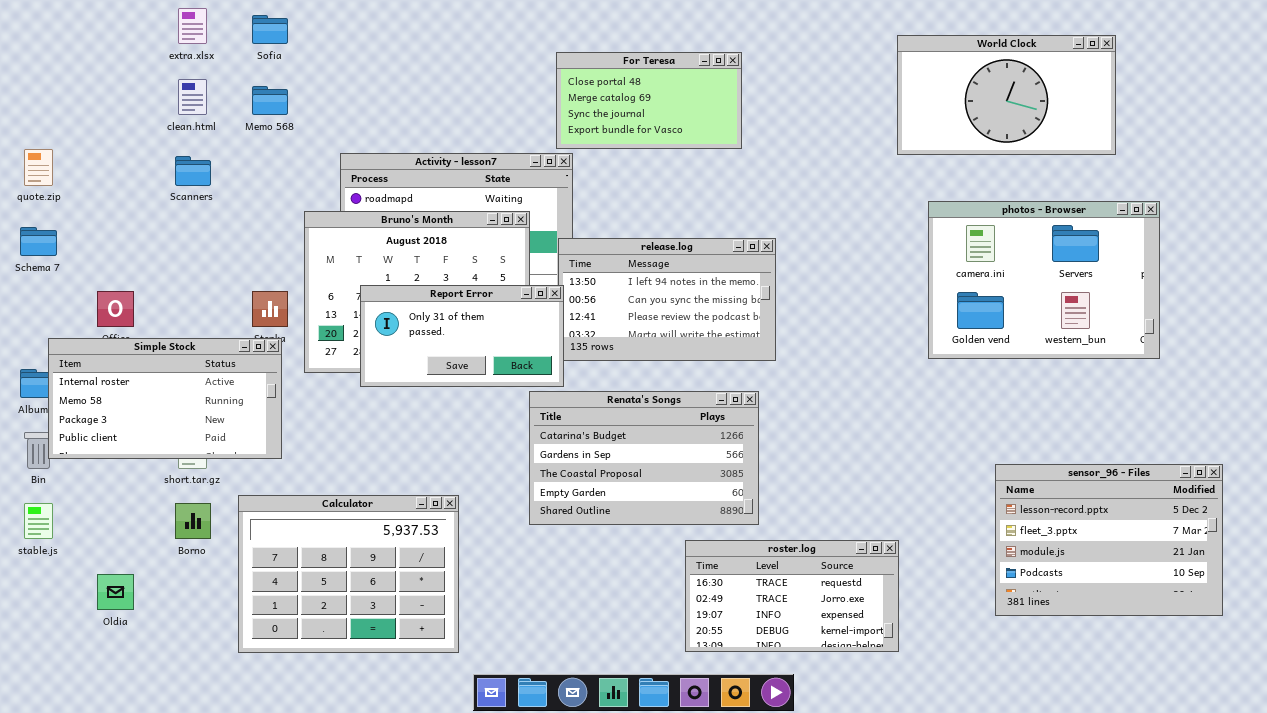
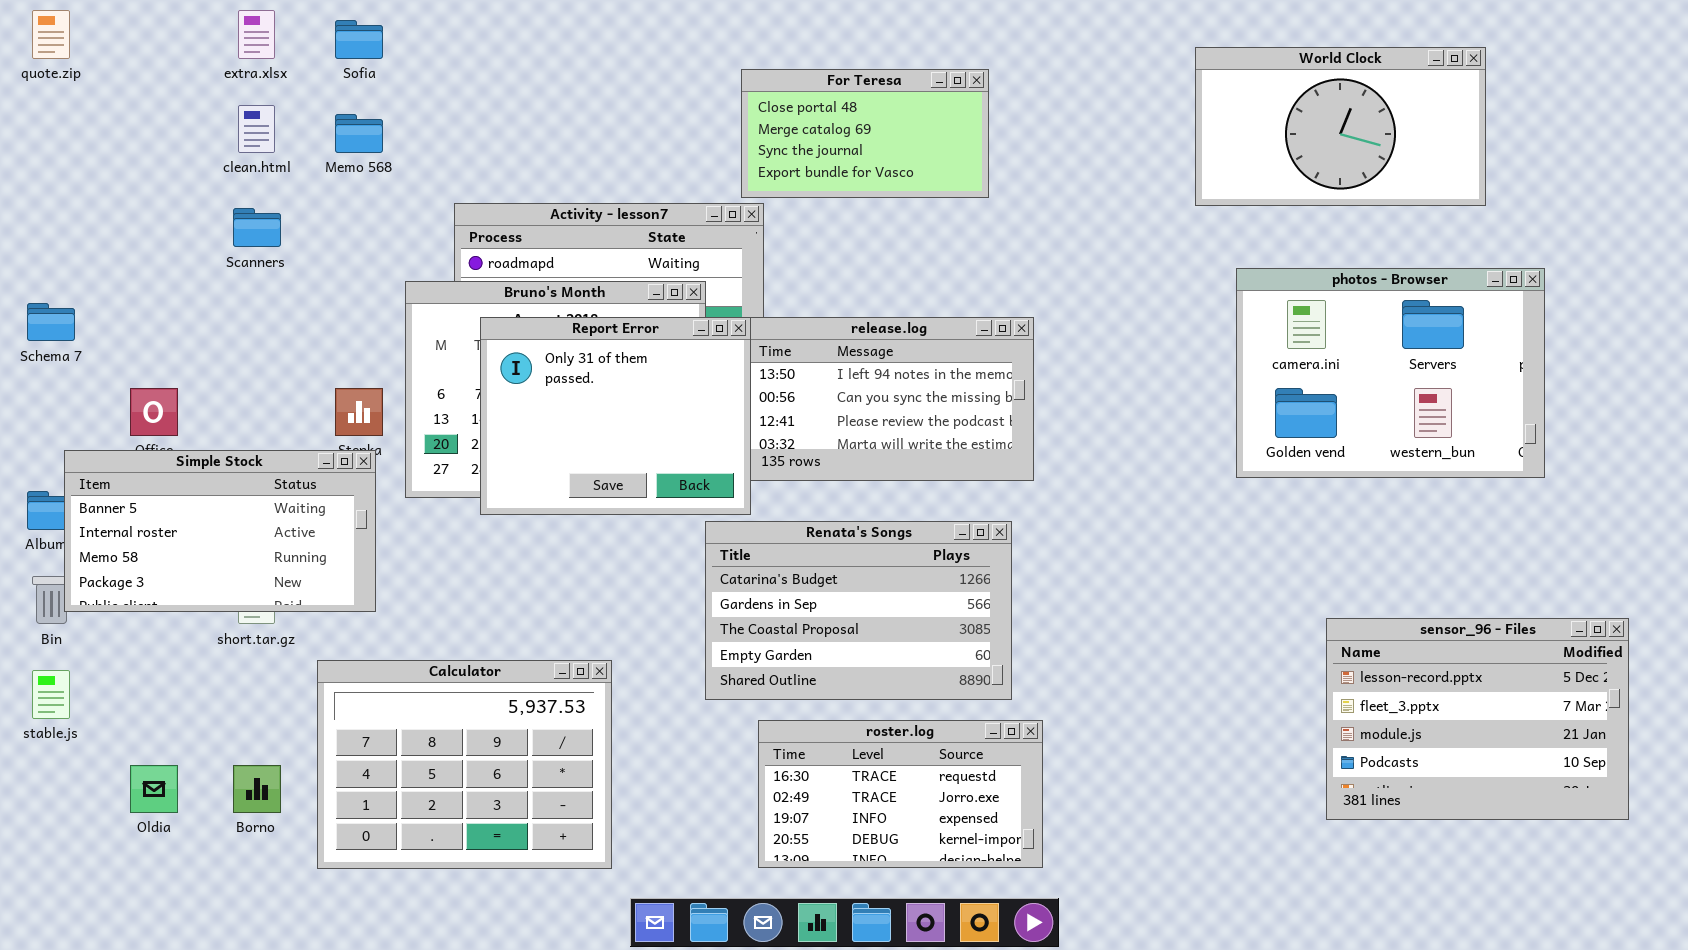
quote.zip: [24,149,53,186] -> [32,10,70,59], moved
Report Error: [360,285,564,387] -> [480,317,751,515], resized
Simple Stock: [48,338,282,459] -> [64,450,376,612], scrolled up 1 row
Borno: [175,503,211,539] -> [233,765,281,813], moved
roster.log: [685,540,899,652] -> [758,720,1043,868], moved

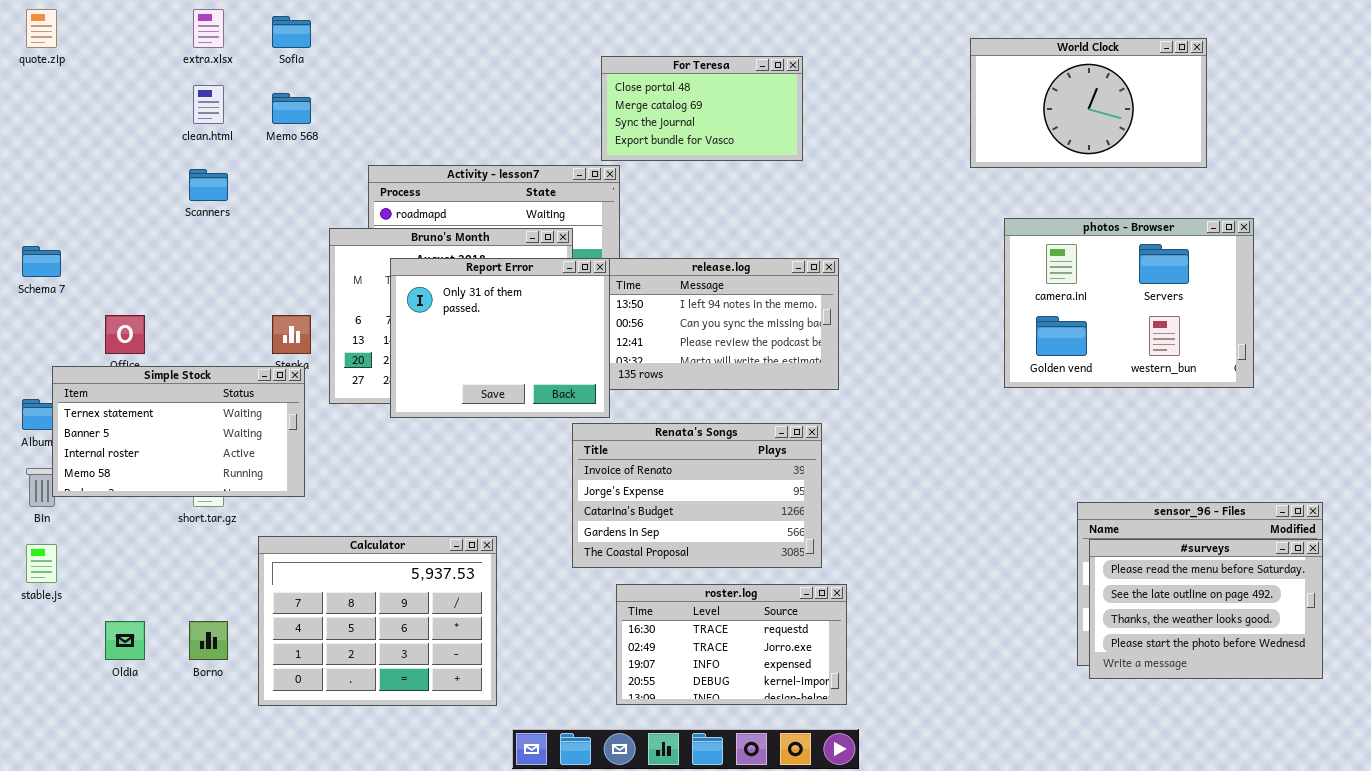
Simple Stock: [64,450,376,612] -> [52,366,305,497], scrolled up 1 row
Renata's Songs: [705,521,1012,700] -> [572,423,822,568], scrolled up 2 rows
#surveys: none -> [1089,539,1323,679], opened

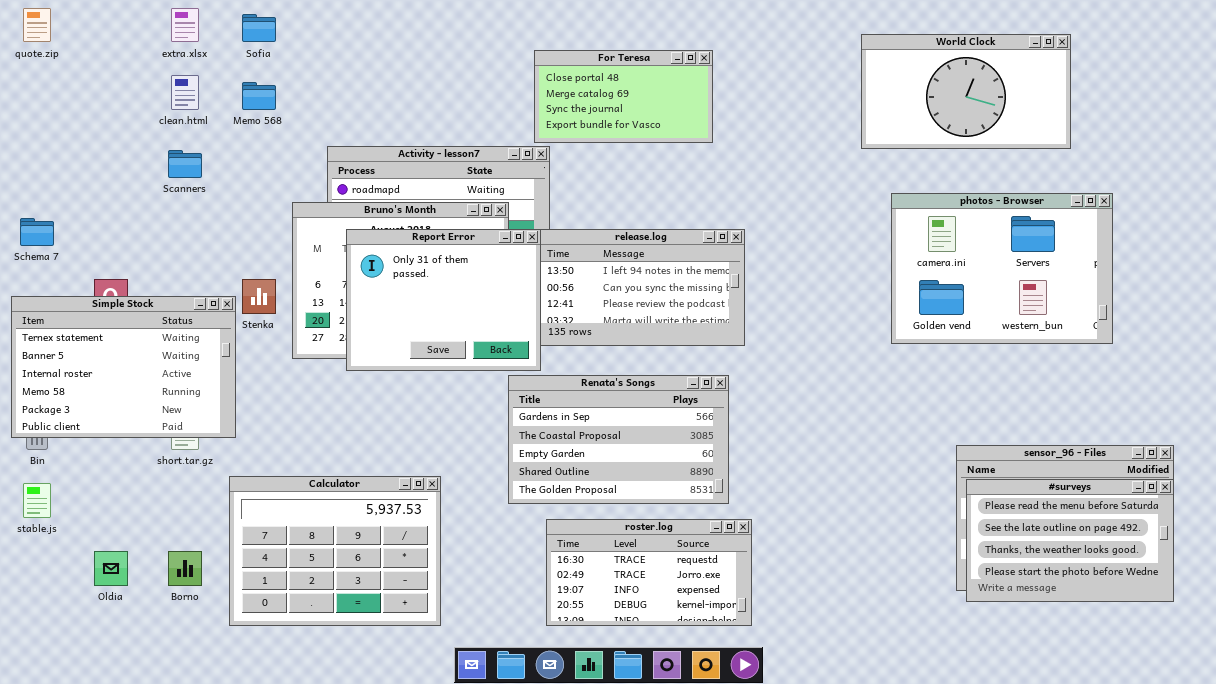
Simple Stock: [52,366,305,497] -> [11,296,236,438], moved, resized
Renata's Songs: [572,423,822,568] -> [508,375,729,504], scrolled down 3 rows

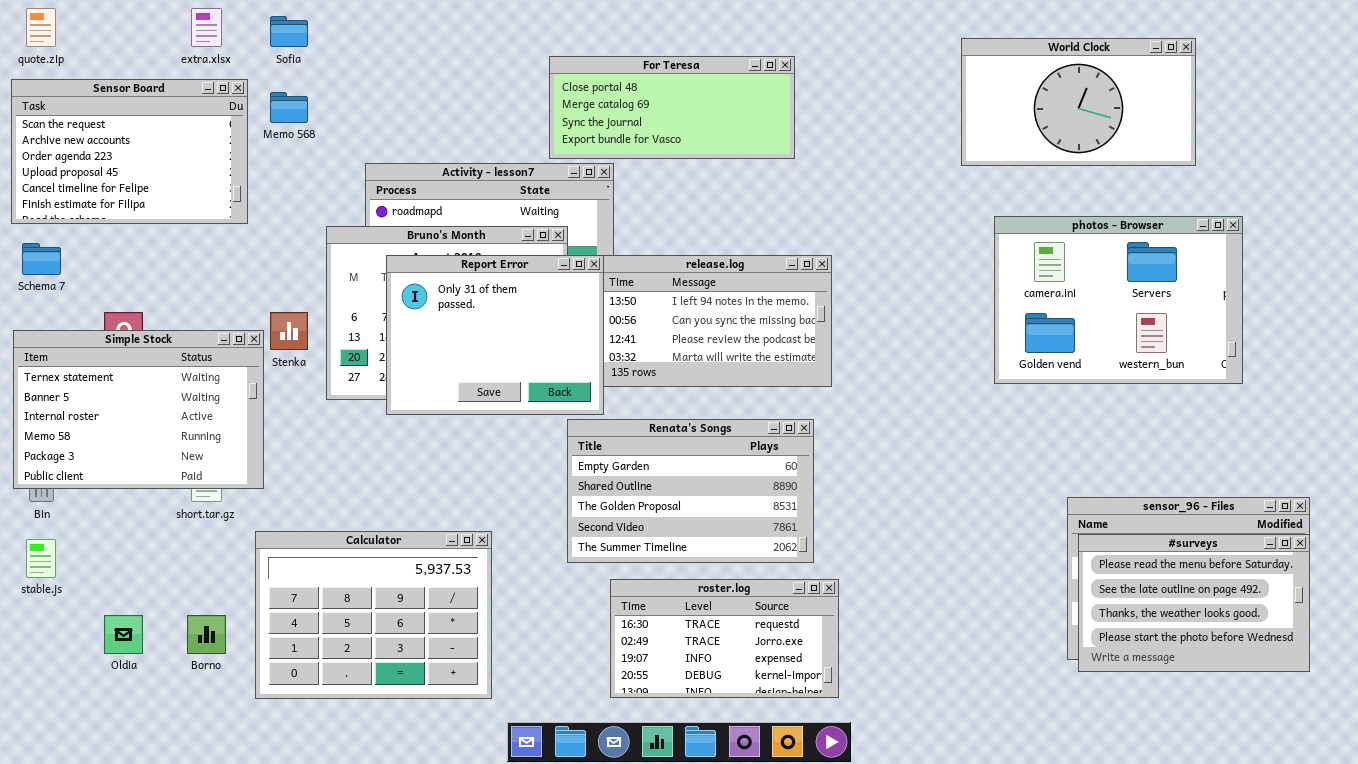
For Teresa: [534,50,713,143] -> [549,56,795,159], resized
Sensor Board: none -> [11,79,248,224], opened
Renata's Songs: [508,375,729,504] -> [567,419,814,563], scrolled down 2 rows

